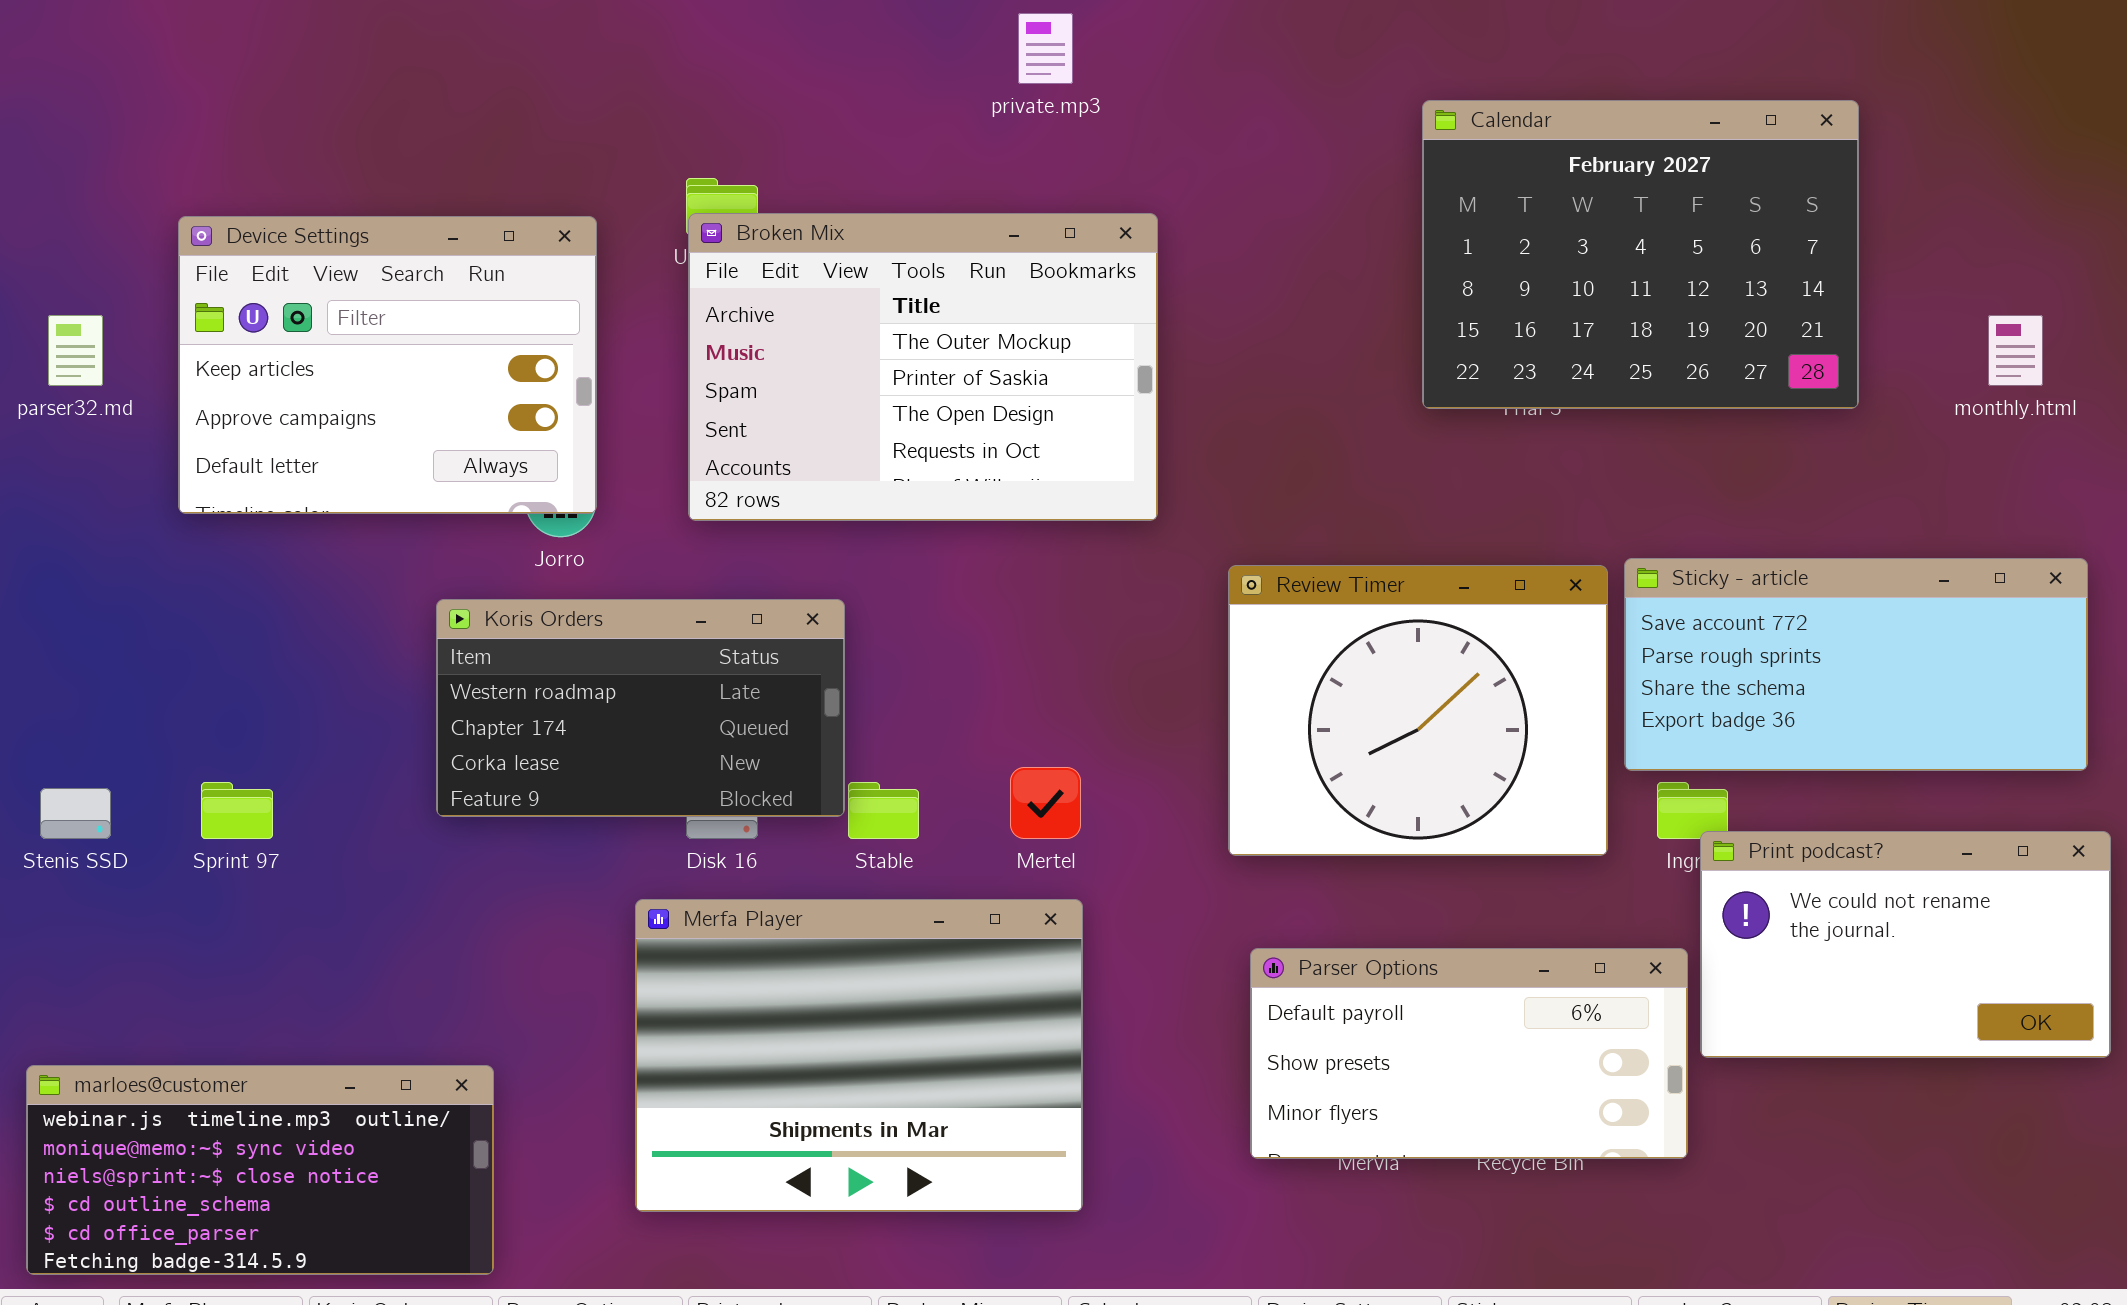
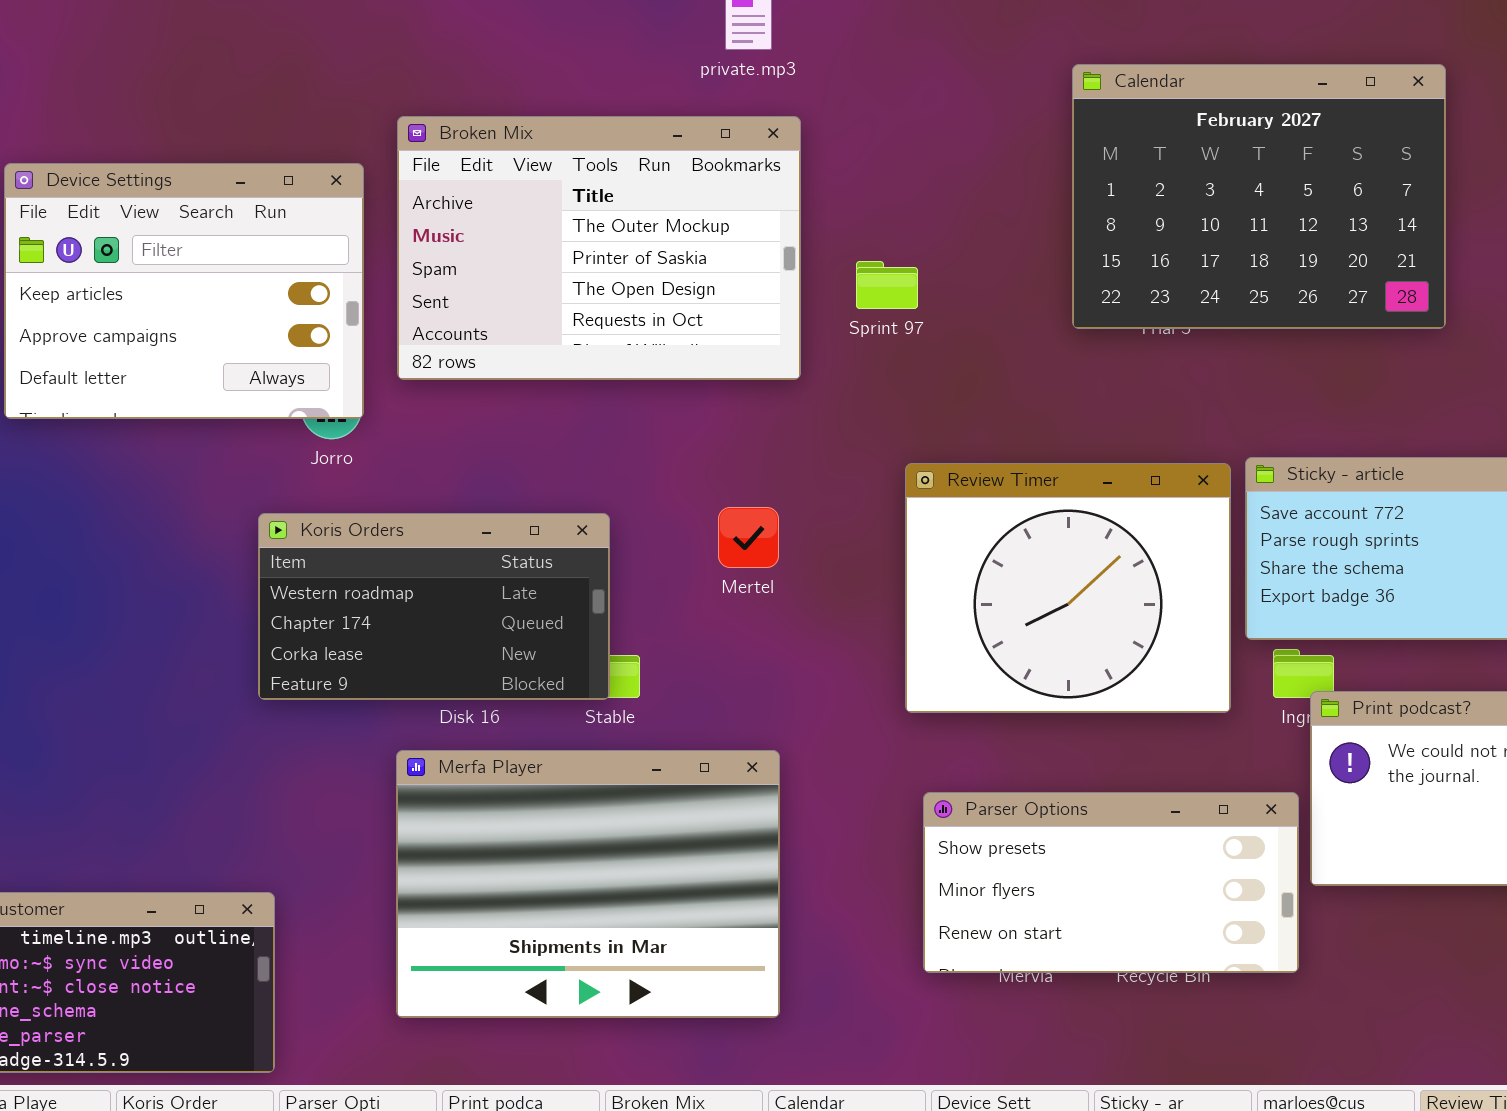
Broken Mix: [688,213,1158,521] -> [397,116,801,380], moved
Koris Orders: [436,599,845,817] -> [258,513,610,700], moved
Mertel: [1010,767,1081,839] -> [718,507,779,568], moved
Sprint 97: [201,782,273,839] -> [856,261,918,309], moved
Parser Options: [1250,948,1688,1159] -> [923,792,1299,973], scrolled down 1 row

